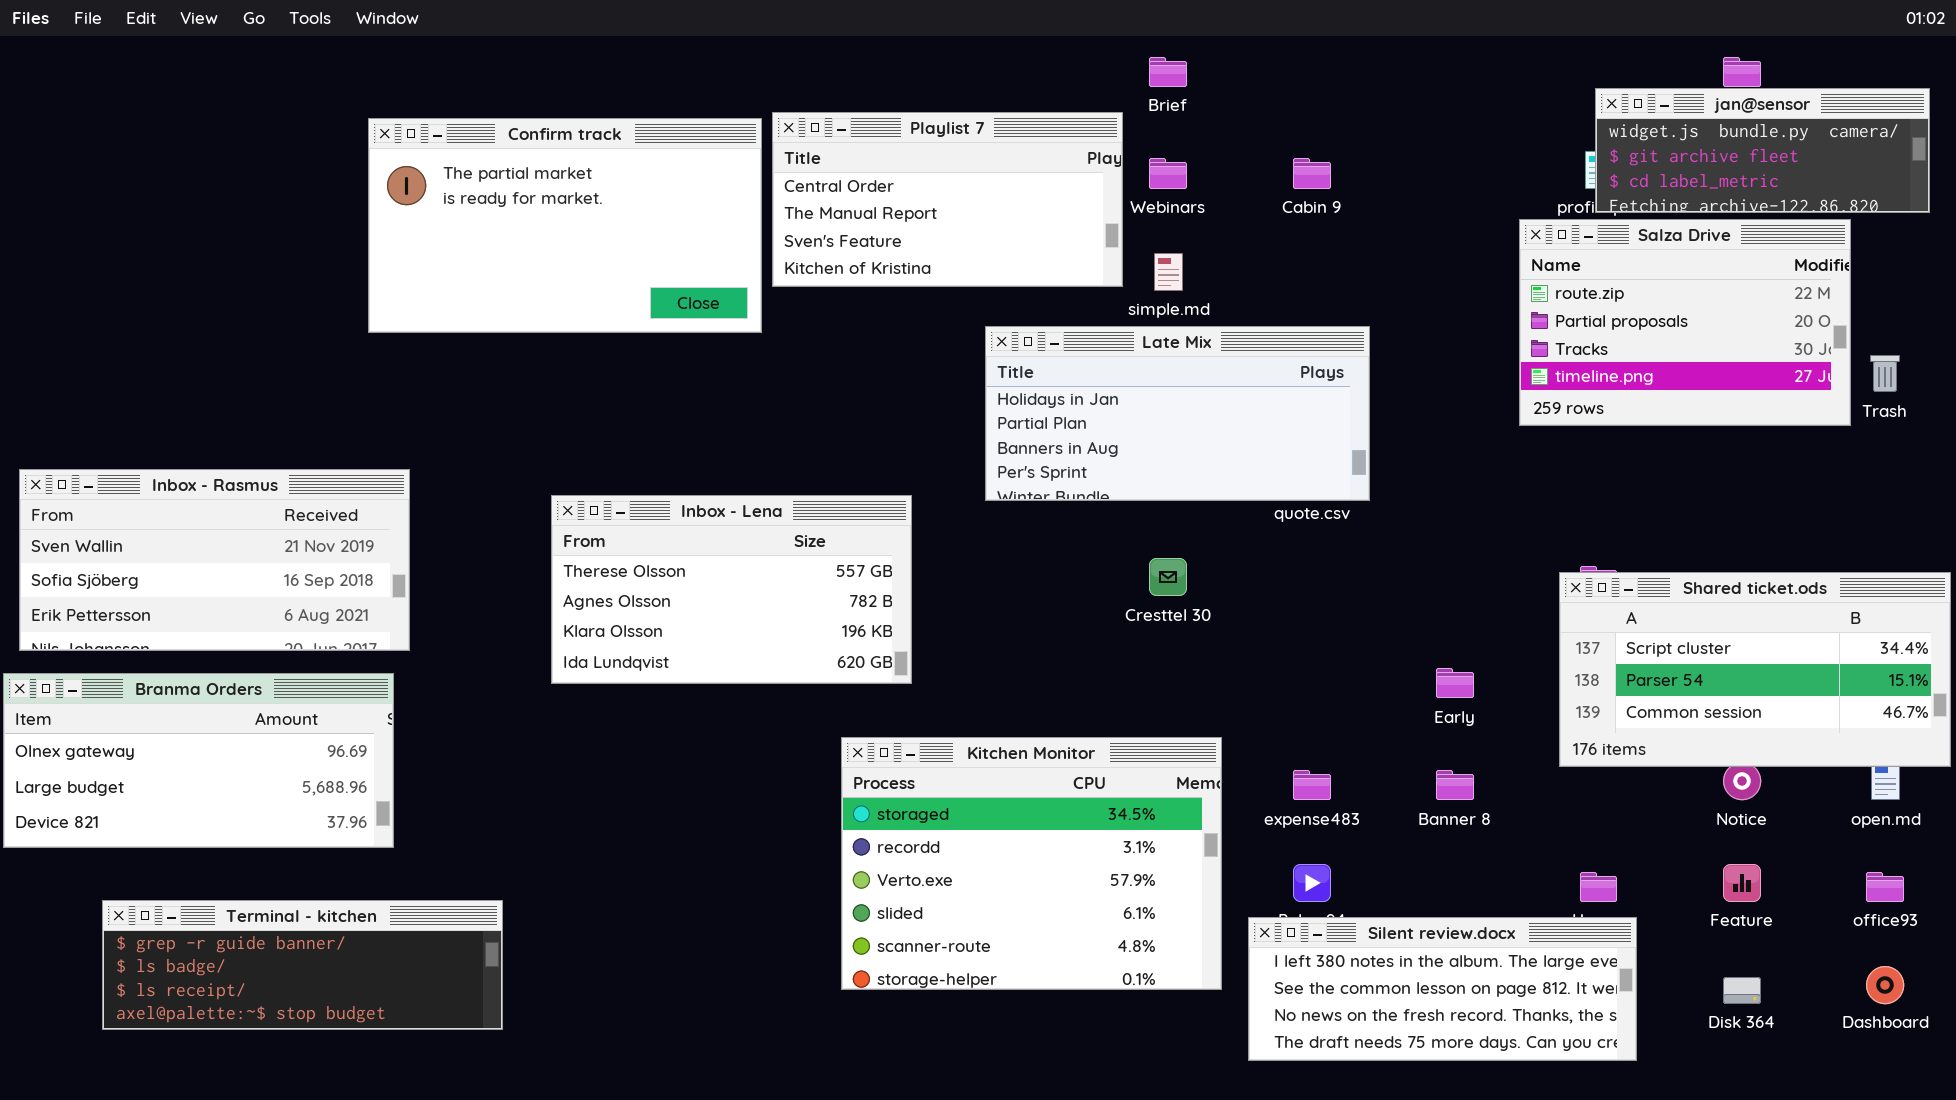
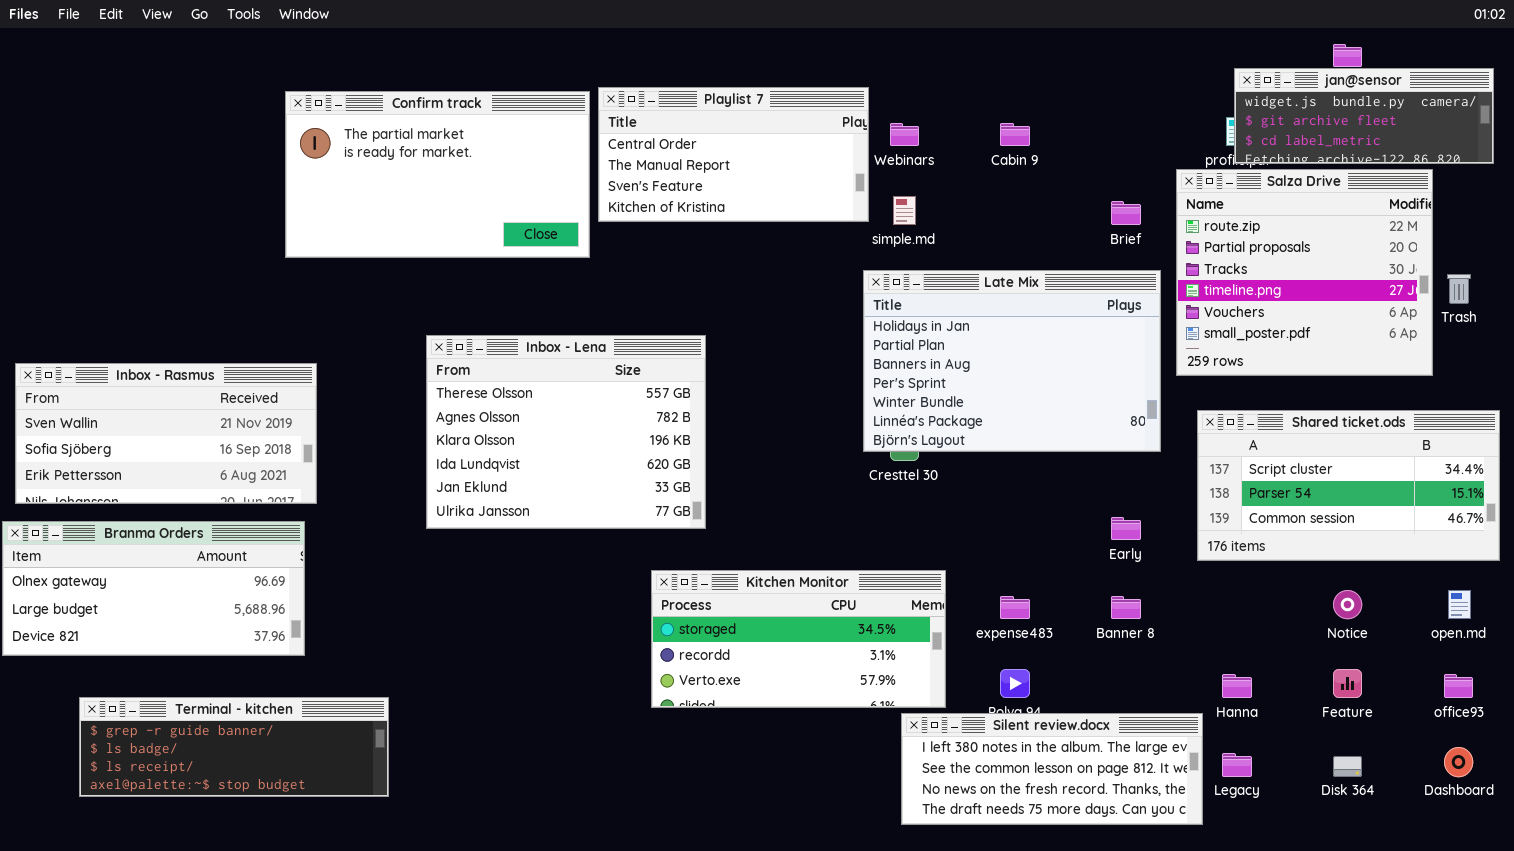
Brief: [1149,57,1187,87] -> [1111,201,1141,225], moved
Salza Drive: [1519,219,1851,426] -> [1176,169,1433,376], resized
Late Mix: [985,326,1370,501] -> [863,270,1161,452], moved, resized
Inbox - Lena: [551,495,912,684] -> [426,335,706,529], resized
Shared ticket.ods: [1559,572,1951,767] -> [1197,410,1500,561], moved
Kitchen Monitor: [841,737,1222,990] -> [651,570,946,708], resized
Silent review.docx: [1248,917,1637,1061] -> [901,713,1203,825], moved

